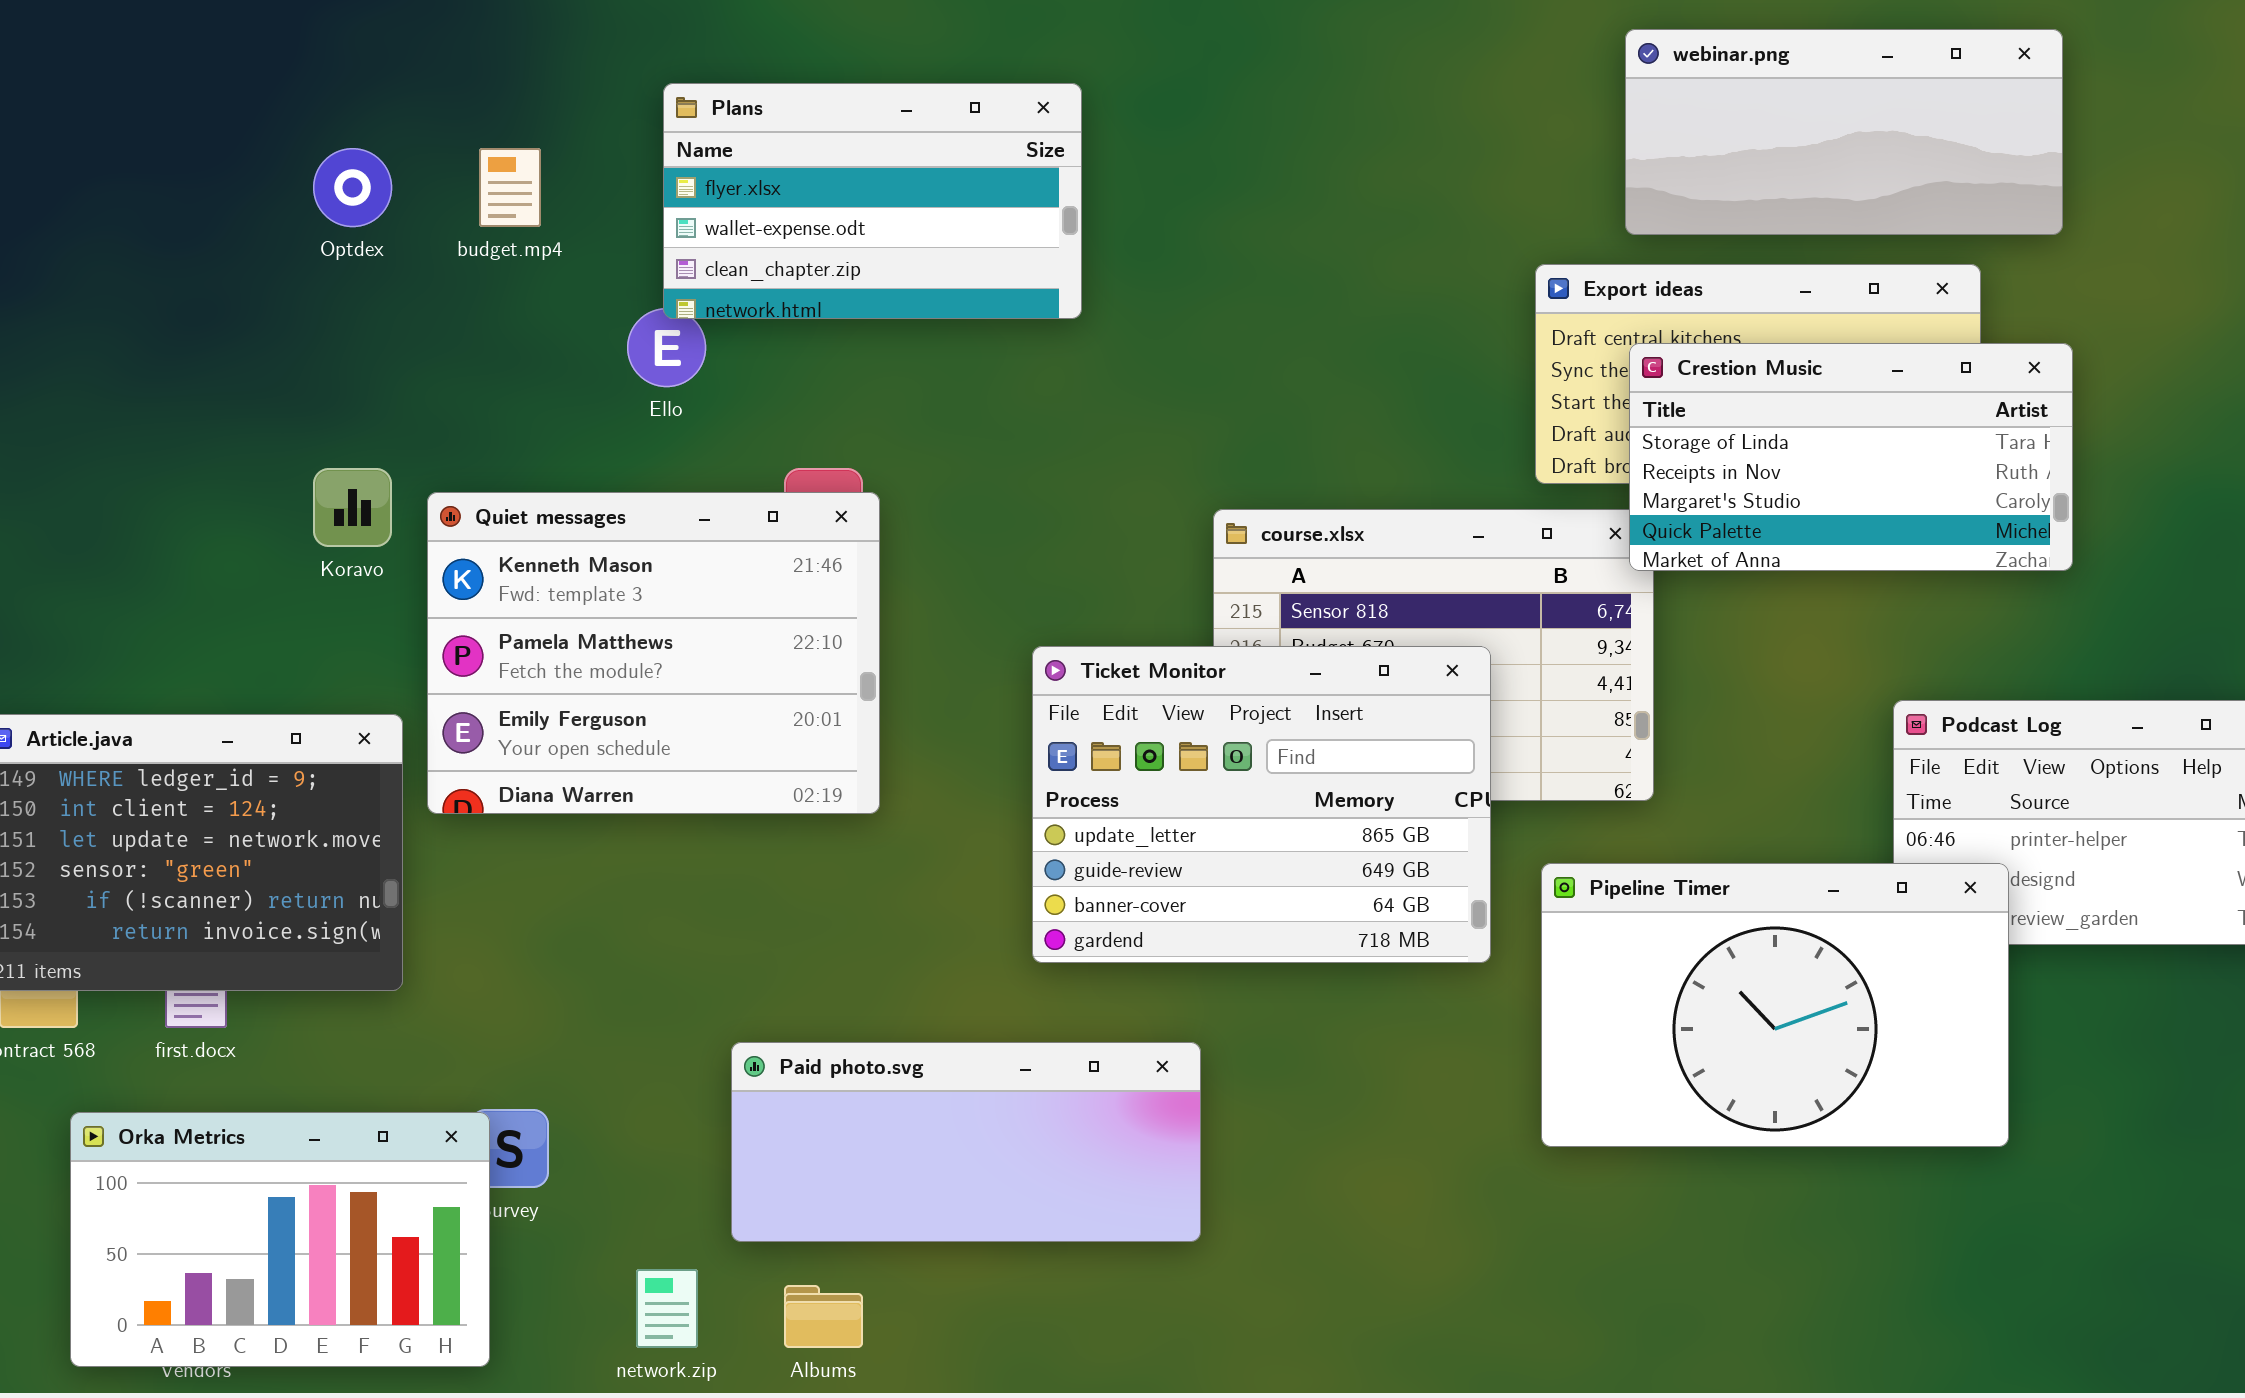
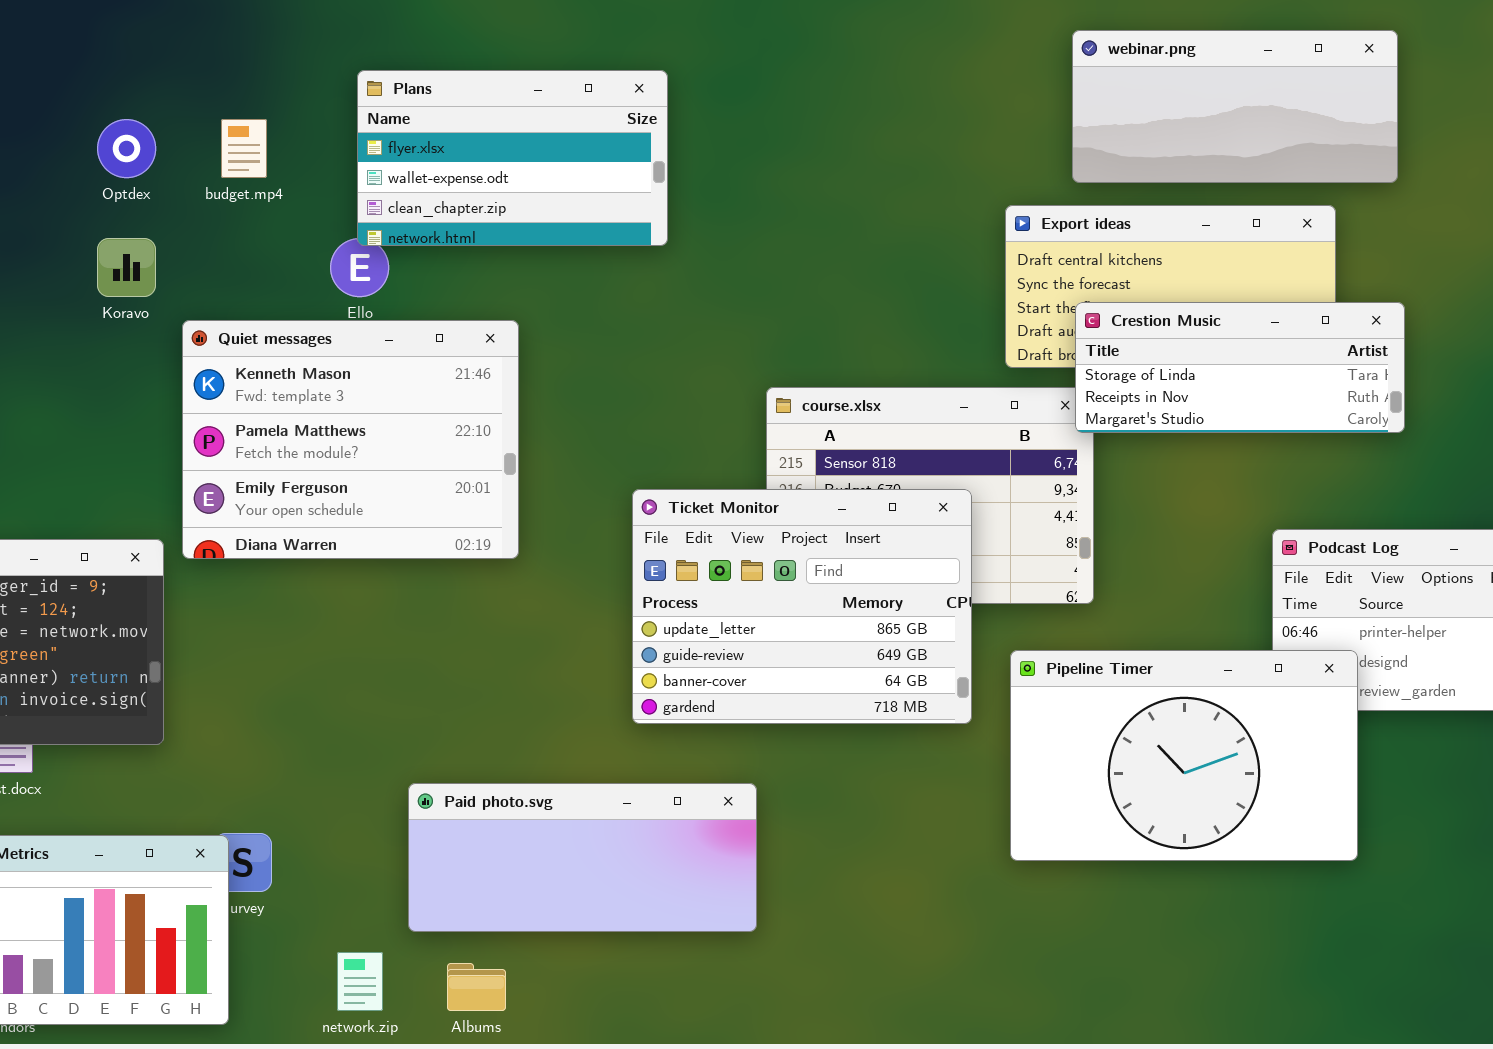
Crestion Music: [1629,343,2073,571] -> [1075,302,1405,433], resized
Koravo: [313,468,392,547] -> [97,238,156,297], moved
Quiet messages: [427,492,880,814] -> [182,320,519,559], moved

